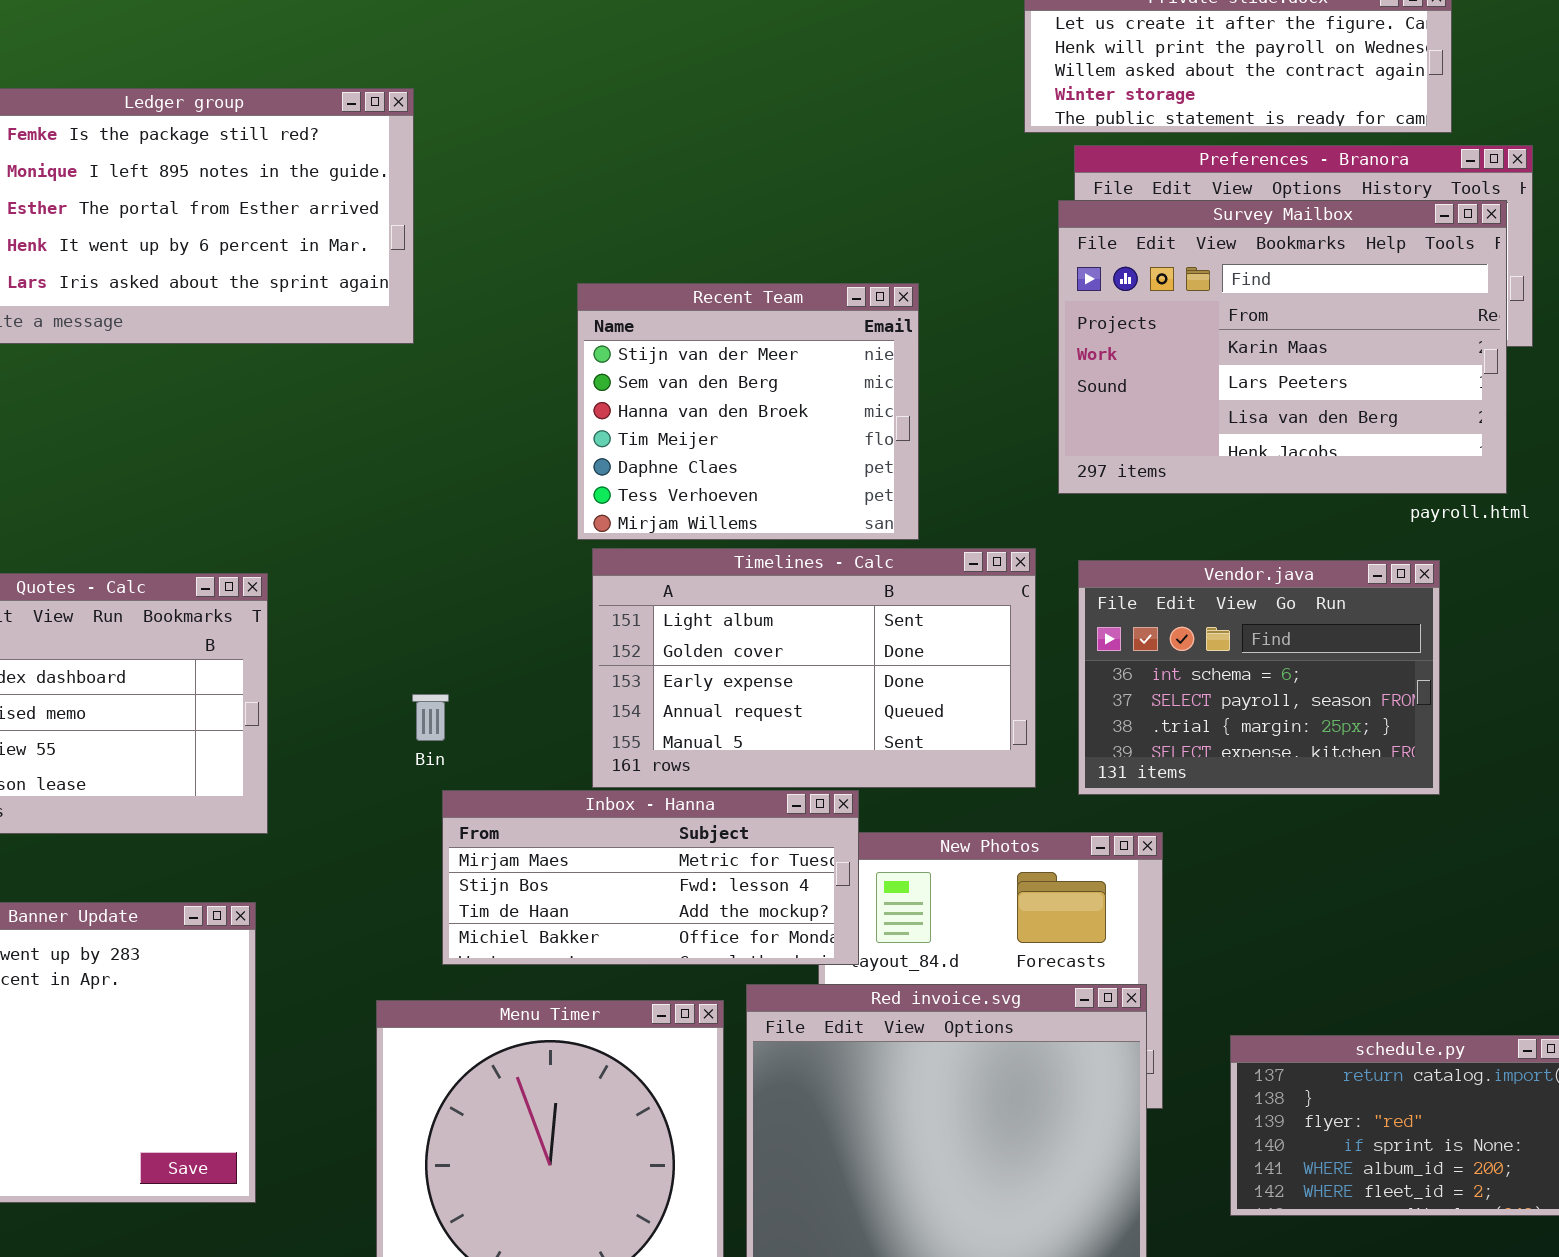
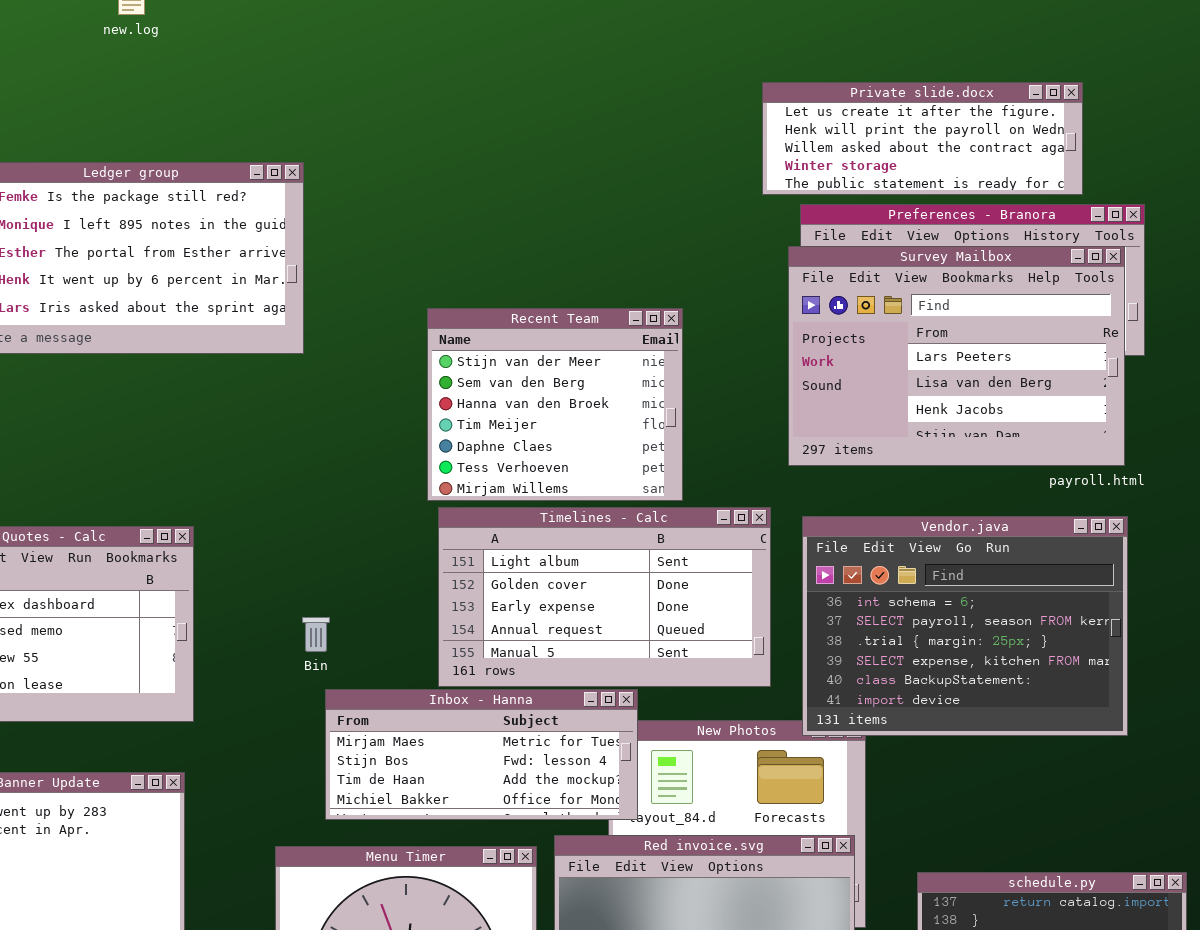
Survey Mailbox: [1058,200,1507,494] -> [788,246,1125,466], scrolled down 1 row
Vendor.java: [1078,560,1440,795] -> [802,516,1128,736], resized

